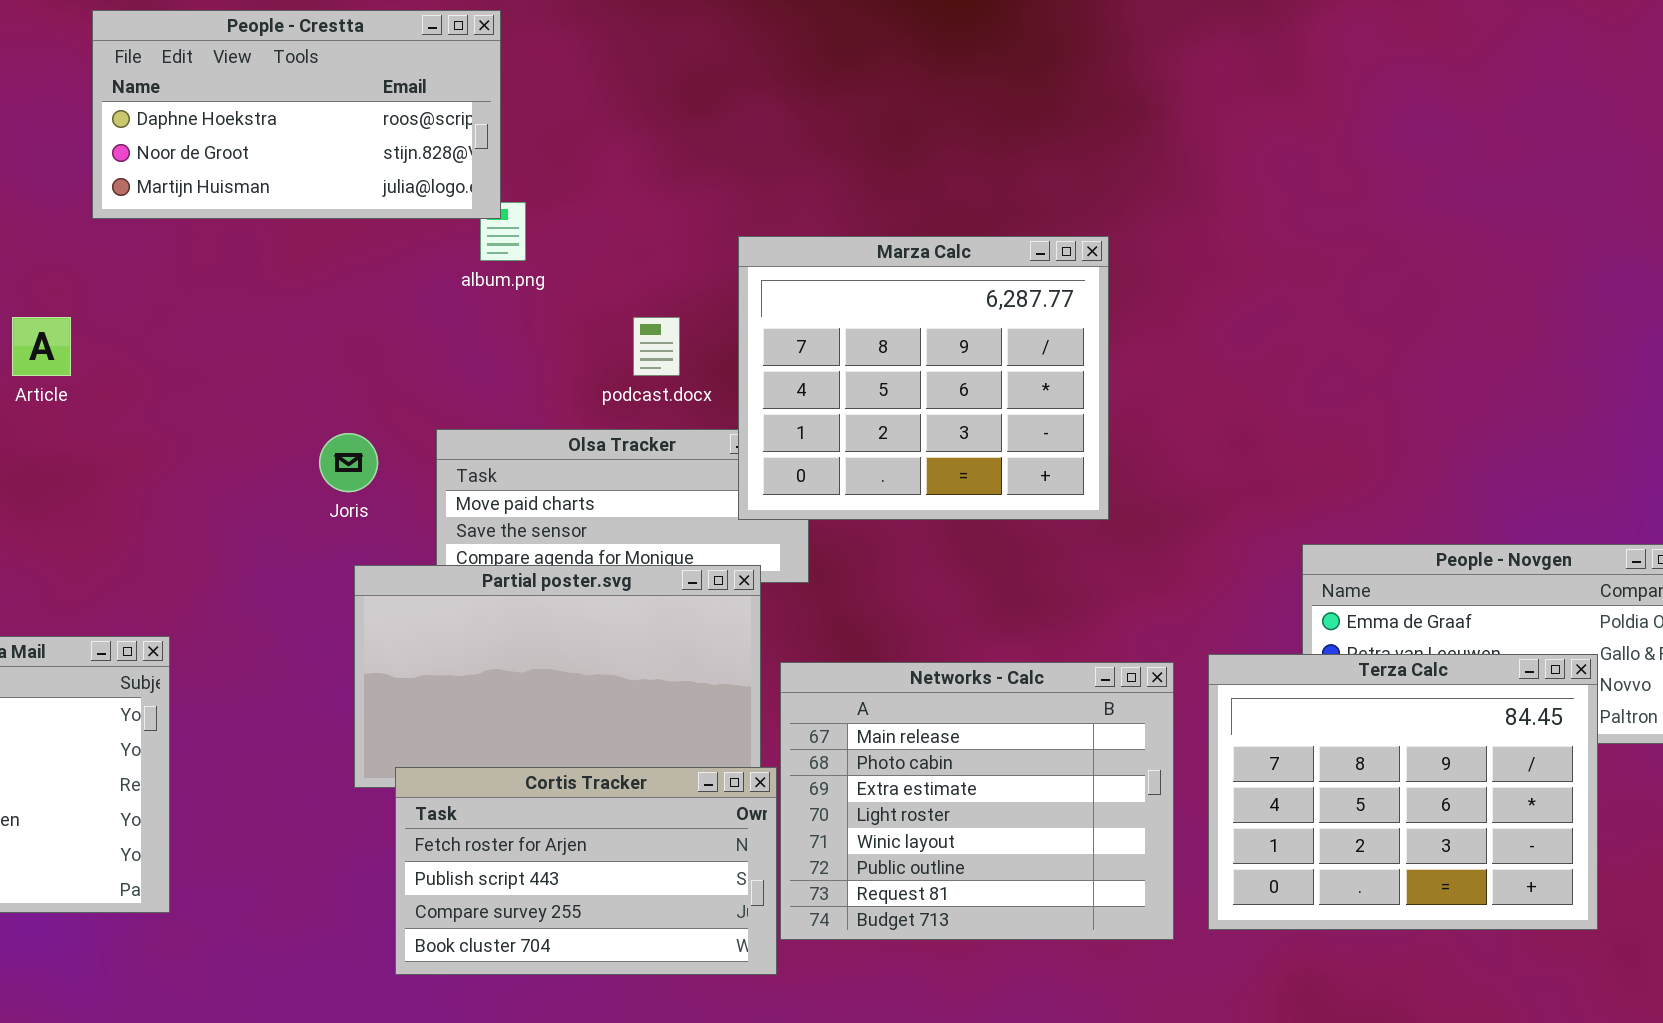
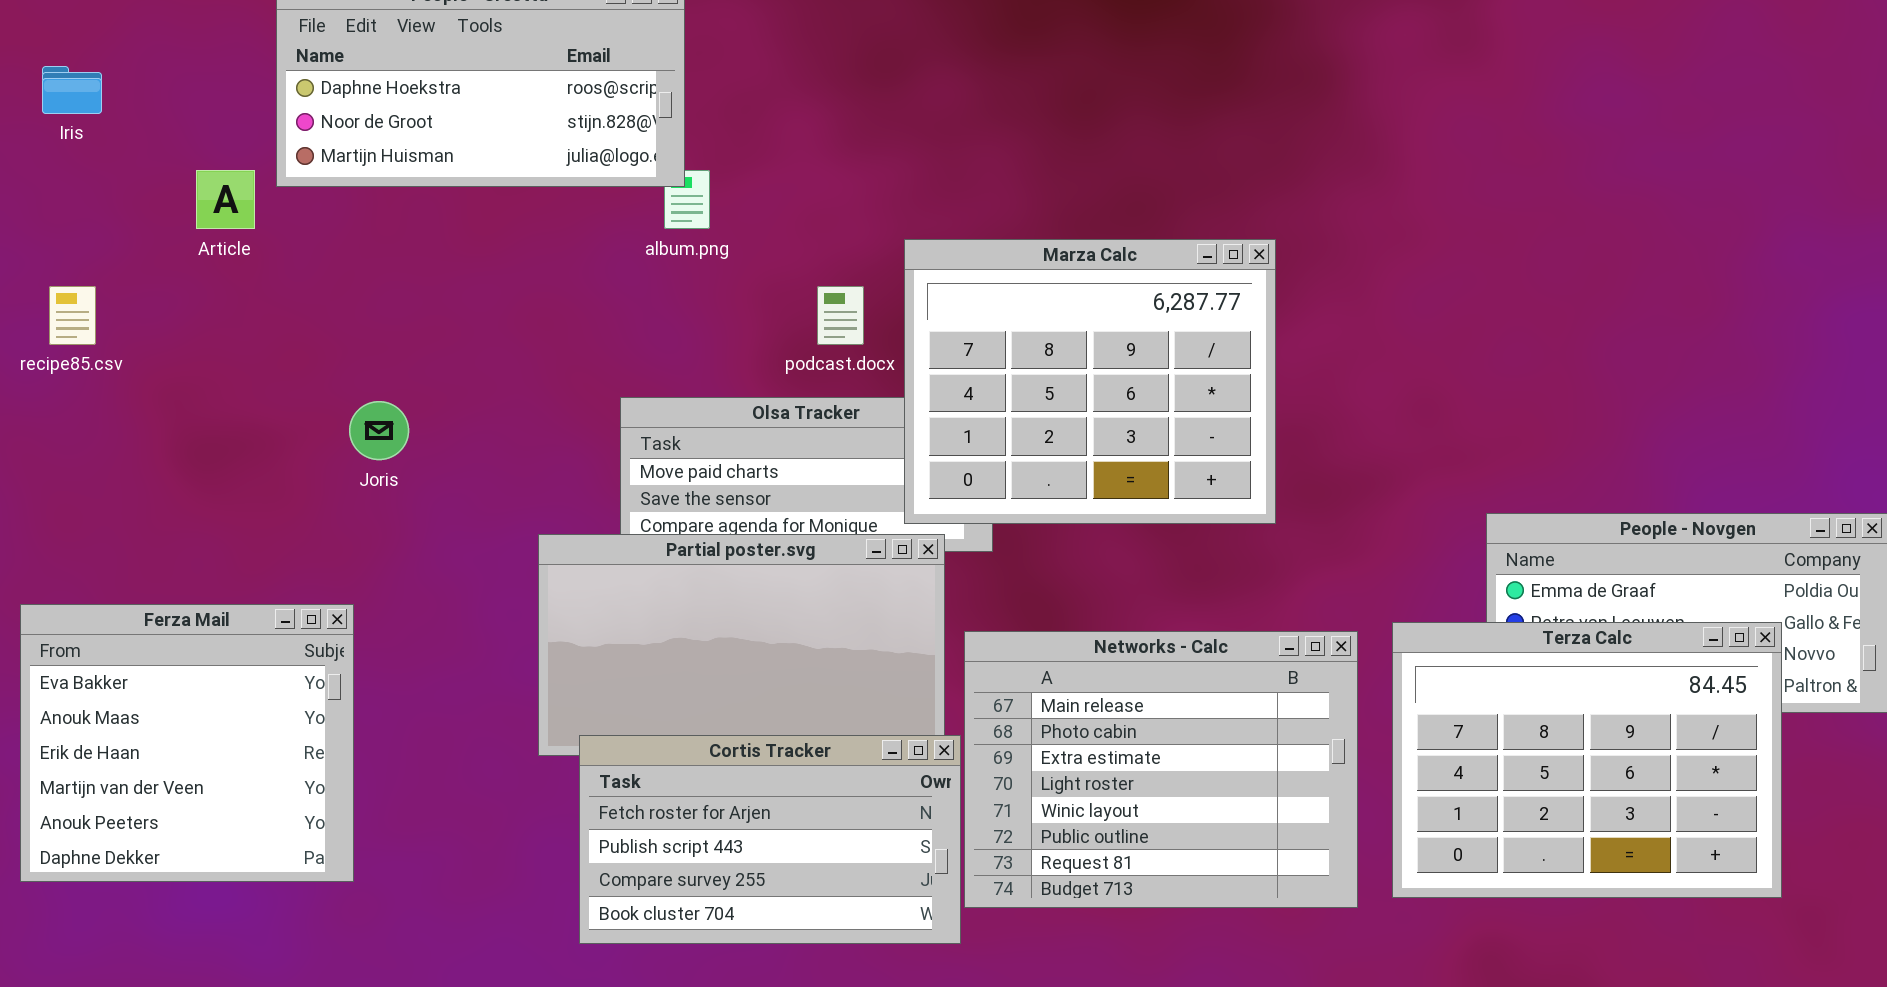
Marza Calc: [738,236,1109,520] -> [904,239,1276,524], moved
Article: [12,317,71,376] -> [196,170,255,229], moved
Joris: [319,433,378,492] -> [349,401,409,460], moved

